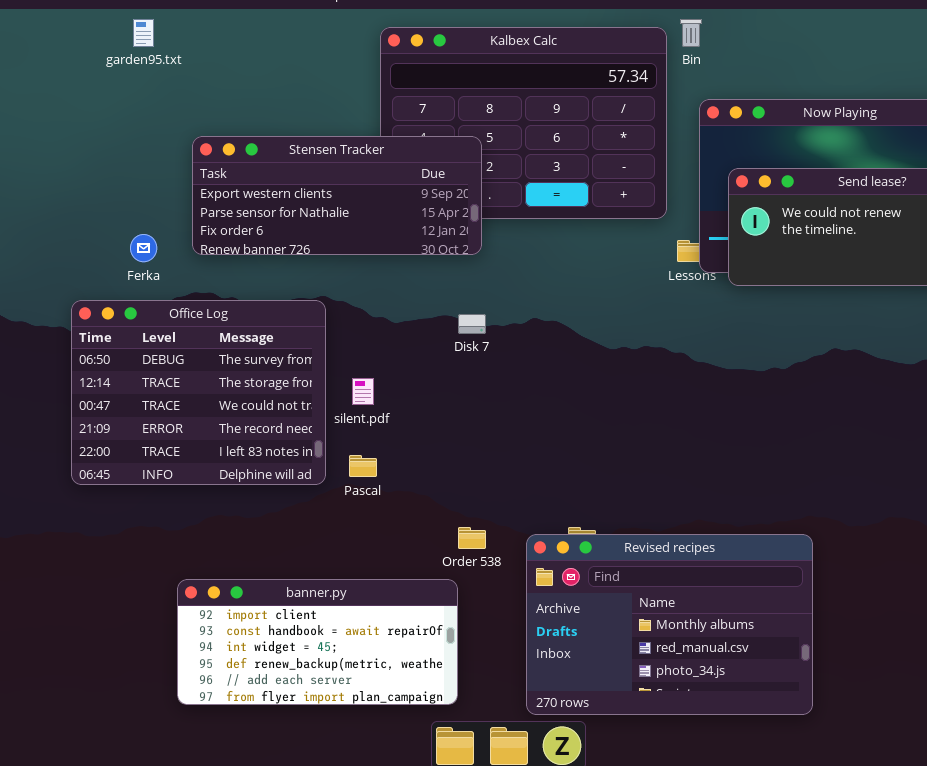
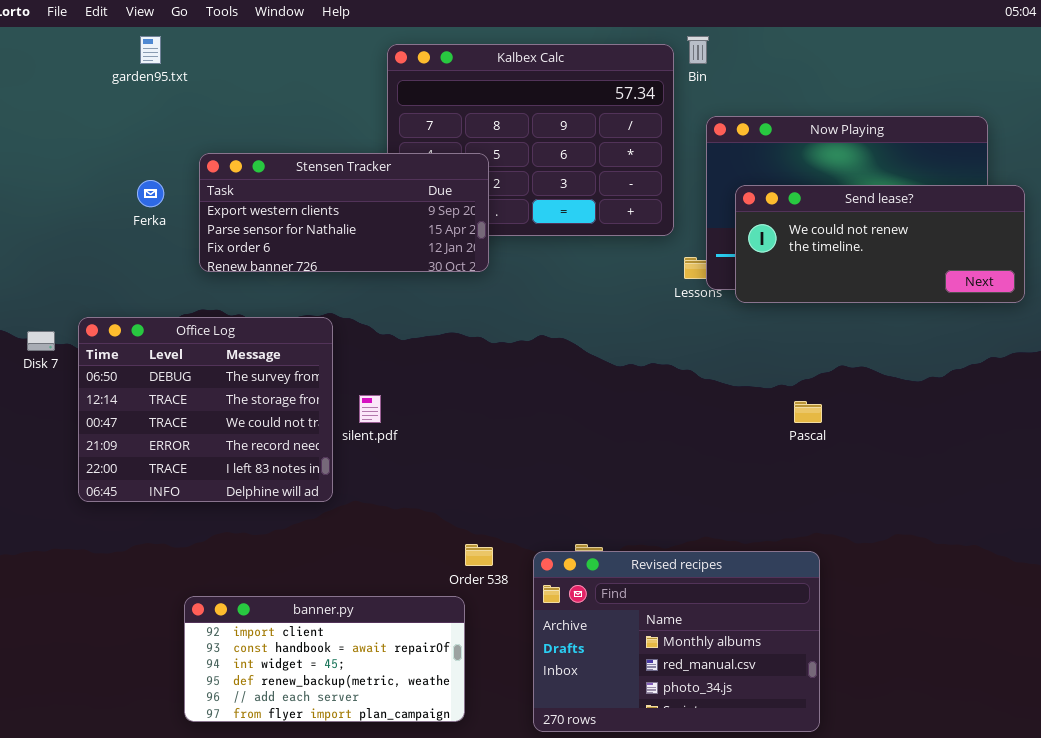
Ferka: [130,234,157,262] -> [137,180,164,207], moved
Disk 7: [458,314,486,334] -> [27,331,55,351], moved
Pascal: [349,455,377,477] -> [794,401,822,423], moved

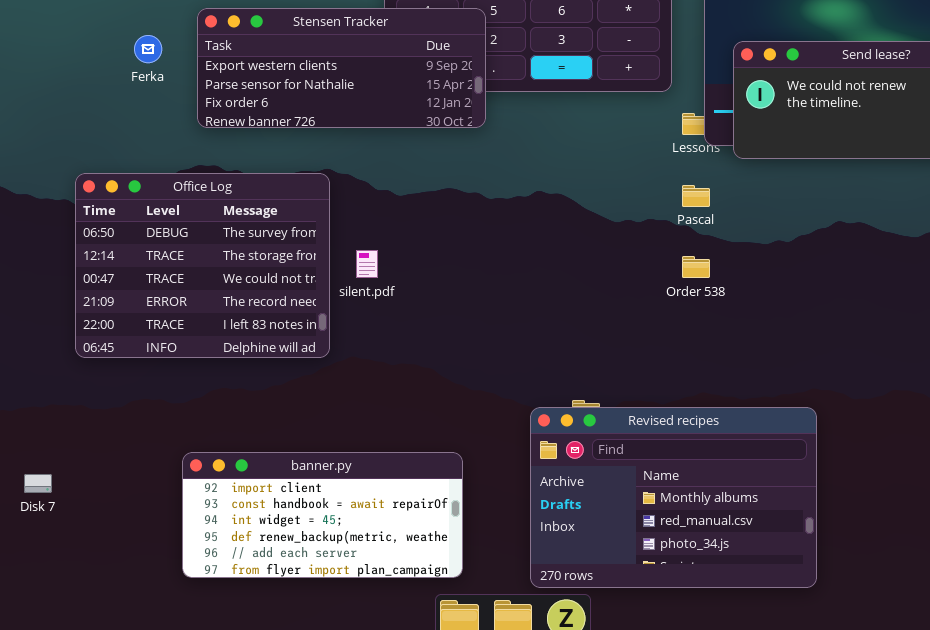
Disk 7: [27,331,55,351] -> [24,474,52,493], moved
Pascal: [794,401,822,423] -> [682,185,710,207], moved
Order 538: [465,544,493,566] -> [682,256,710,278], moved

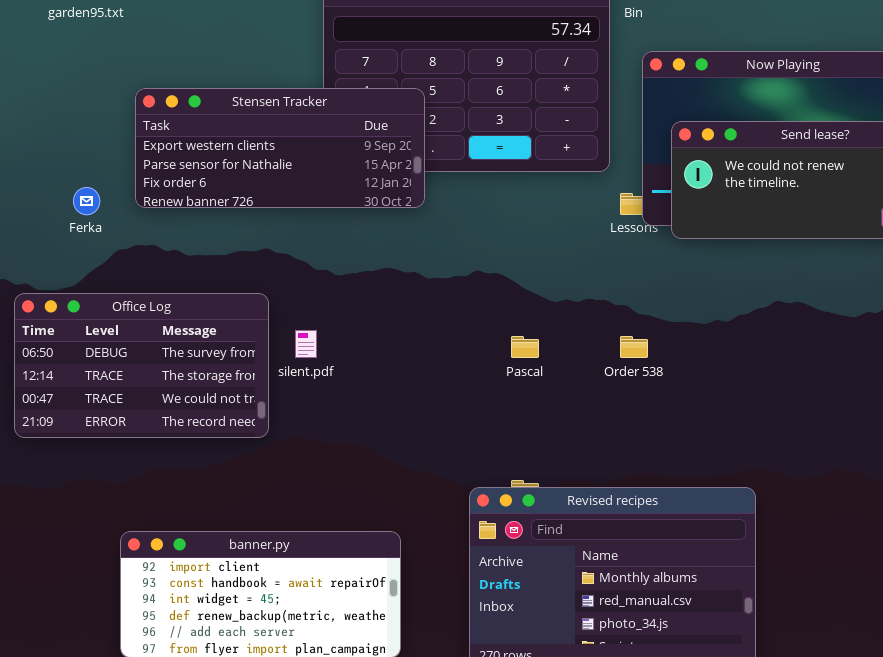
Ferka: [134,35,162,63] -> [73,187,100,215], moved
Office Log: [75,173,330,358] -> [14,293,269,438], resized
Pascal: [682,185,710,207] -> [511,336,539,358], moved

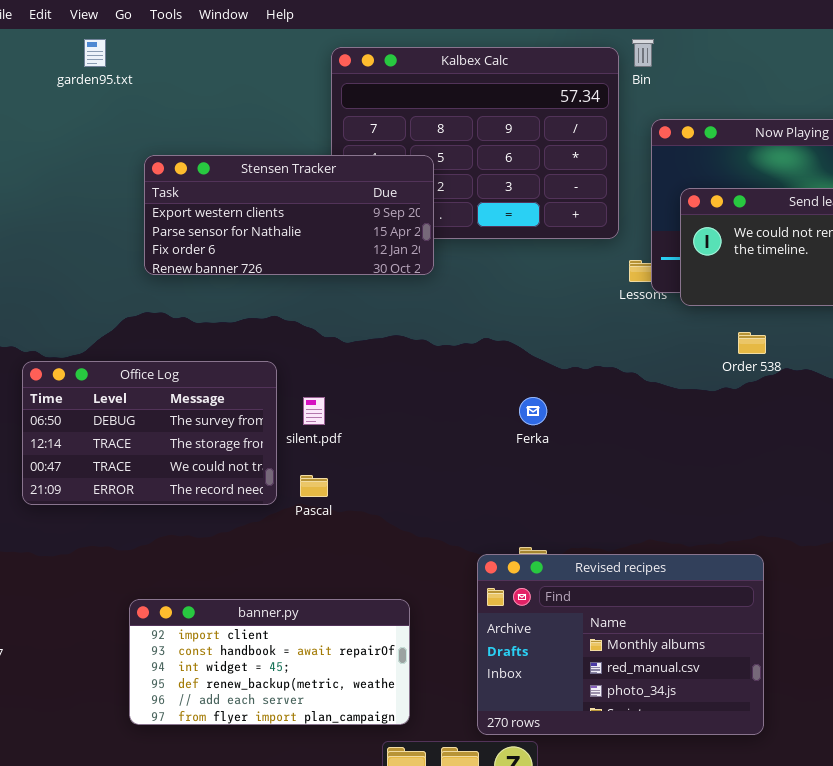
Ferka: [73,187,100,215] -> [519,397,547,425], moved
Pascal: [511,336,539,358] -> [300,475,328,497], moved
Order 538: [620,336,648,358] -> [738,332,766,354], moved

